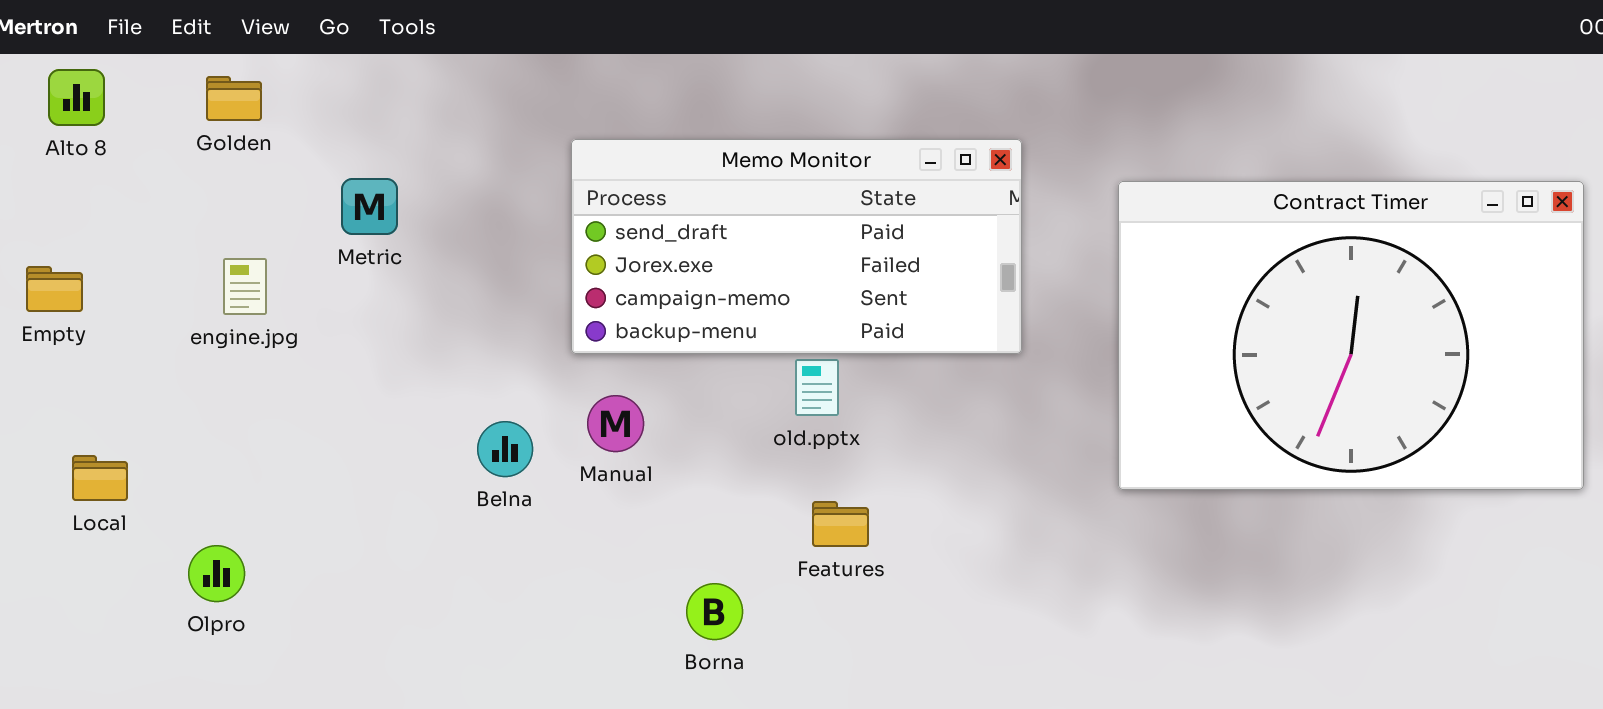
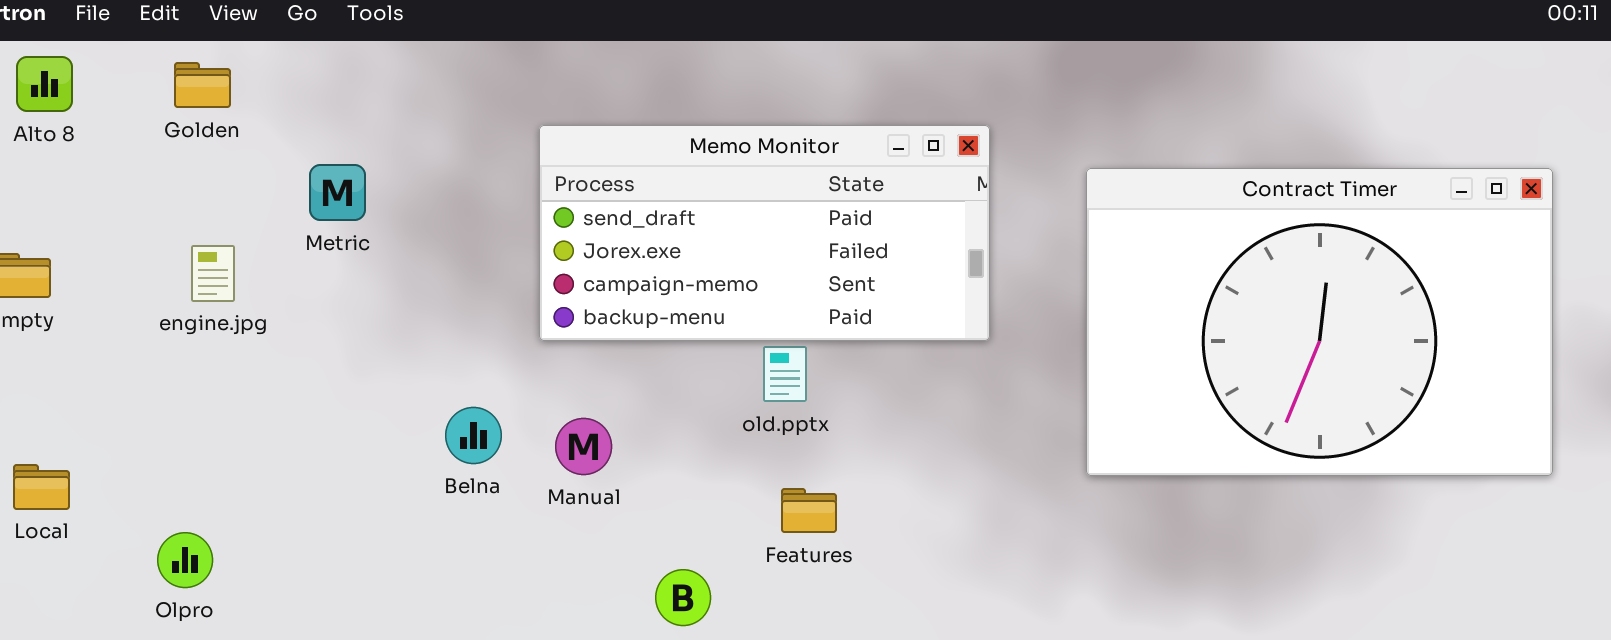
Manual: [587,395,644,452] -> [555,418,612,475], moved
Local: [72,455,128,501] -> [13,464,70,510], moved

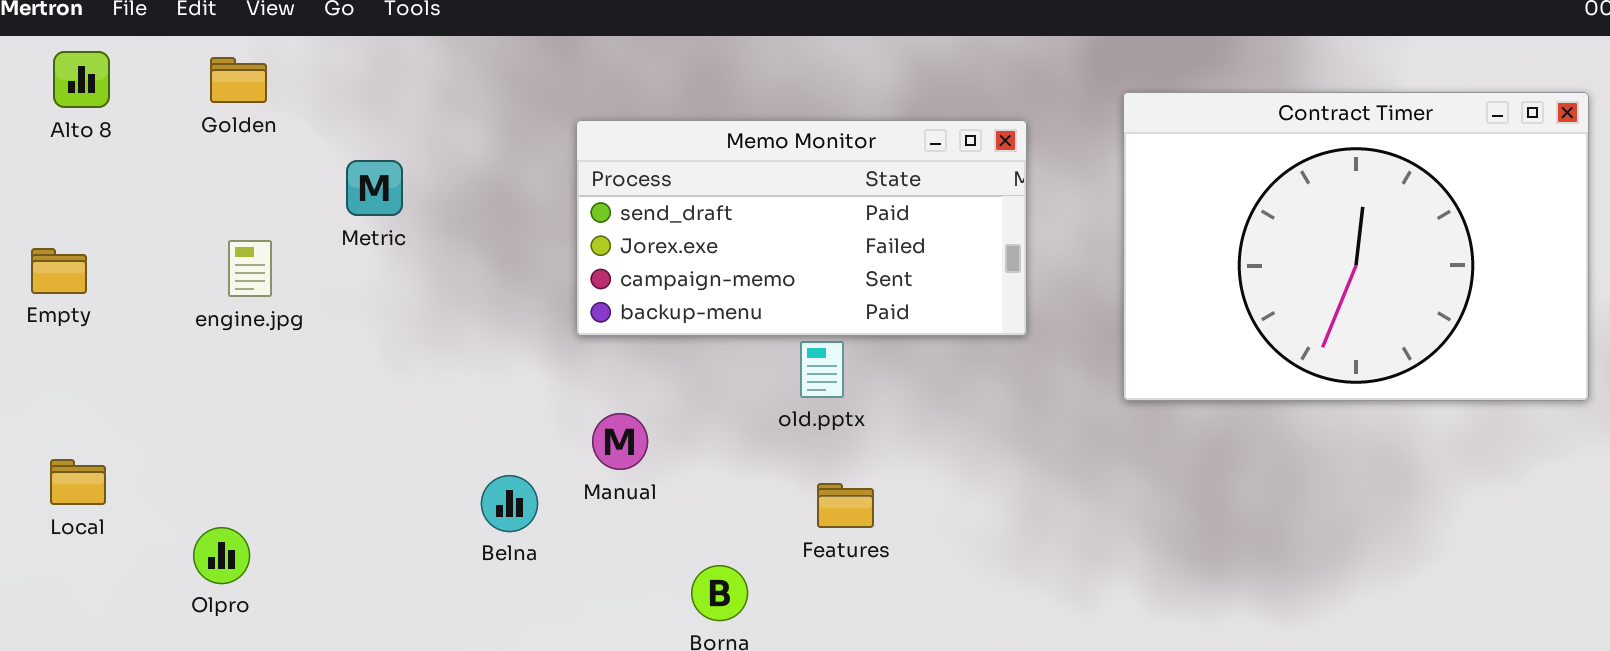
Contract Timer: [1086,168,1553,476] -> [1123,92,1589,401], moved
Belna: [445,407,502,464] -> [481,475,538,532], moved

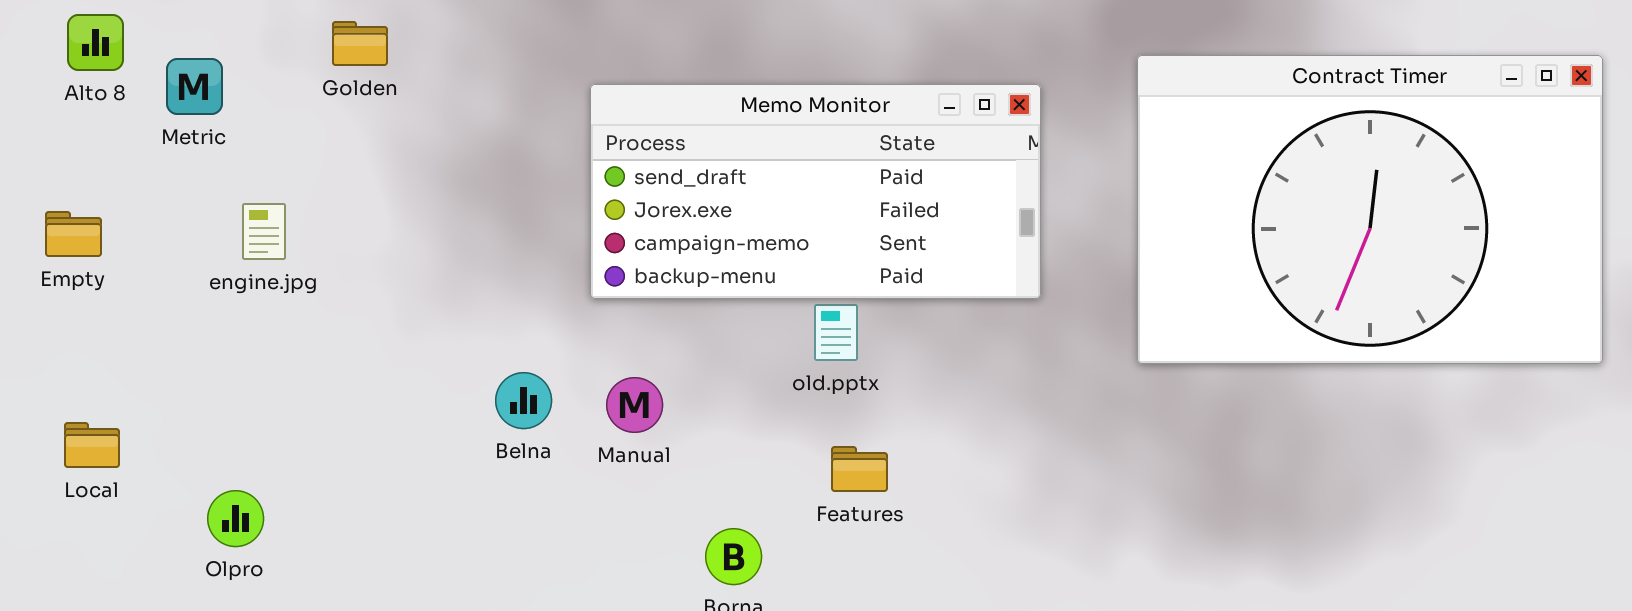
Golden: [210,57,267,103] -> [332,21,388,66], moved
Metric: [346,160,403,216] -> [166,58,223,115], moved
Belna: [481,475,538,532] -> [495,372,552,429], moved

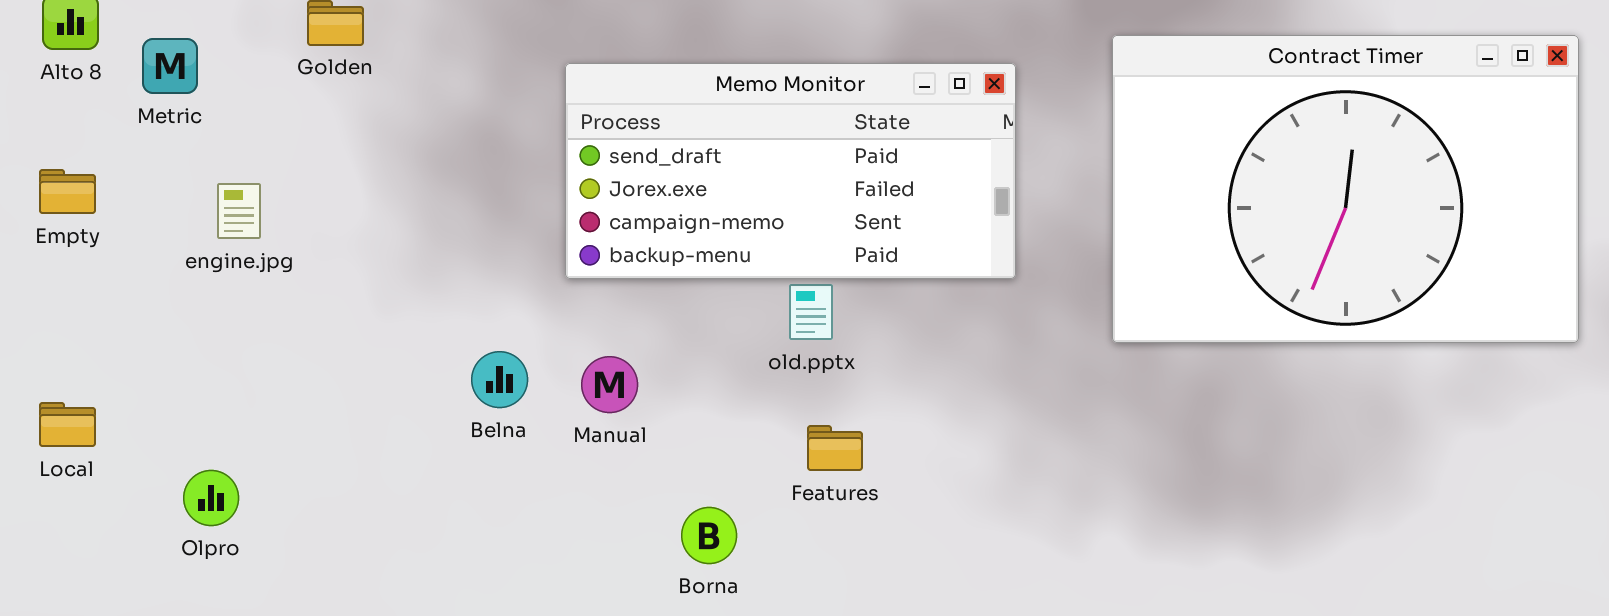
Empty: [45,211,102,257] -> [39,169,96,214], moved

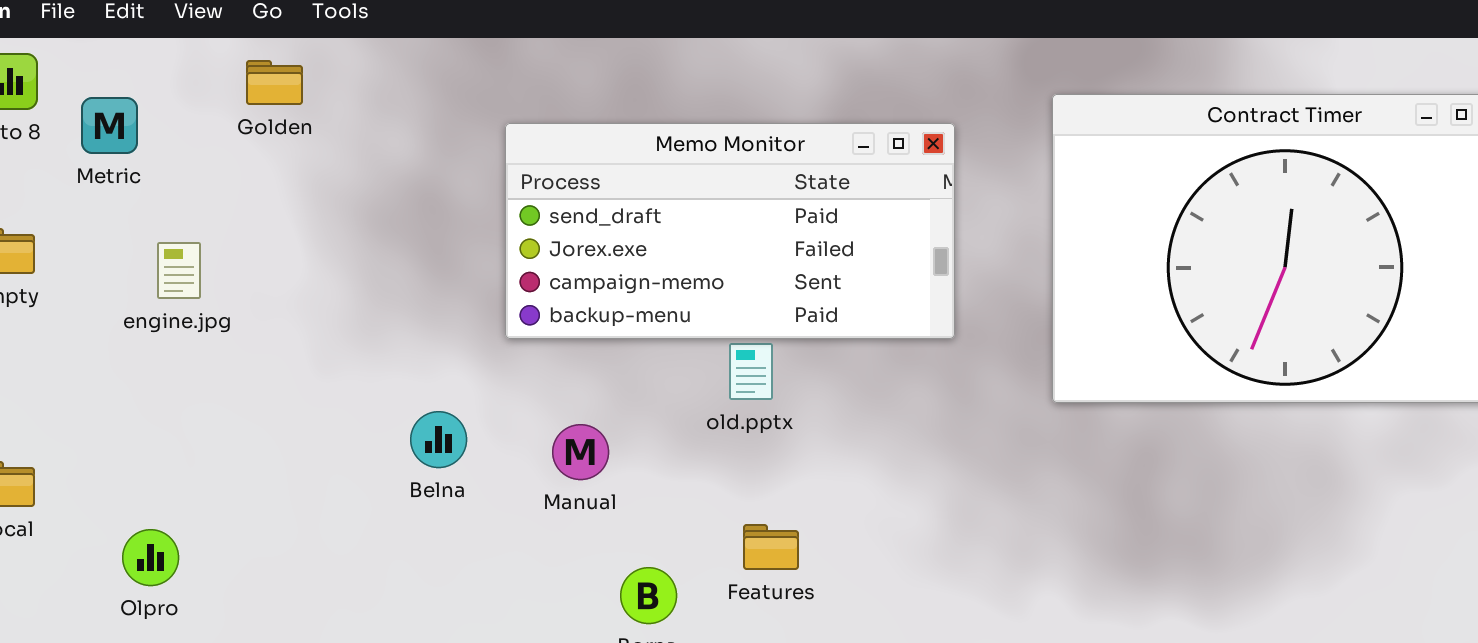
Manual: [581,356,638,413] -> [552,424,609,480], moved
Features: [807,425,863,471] -> [743,524,799,570], moved

